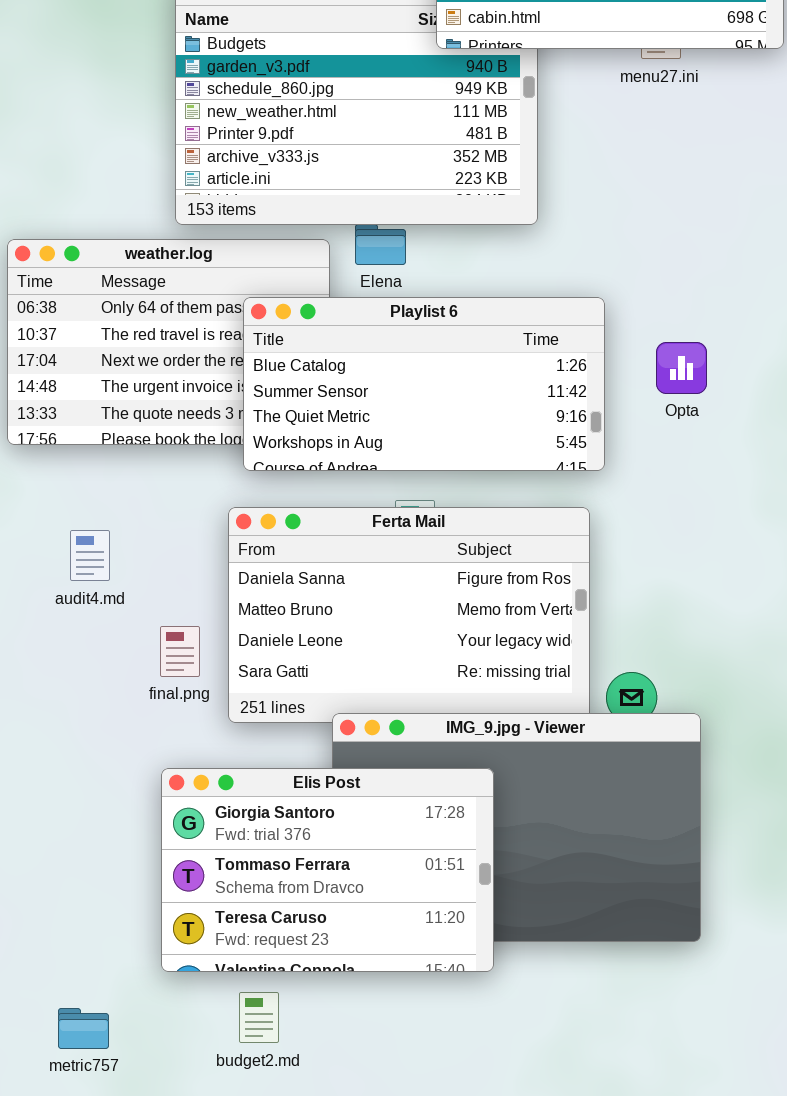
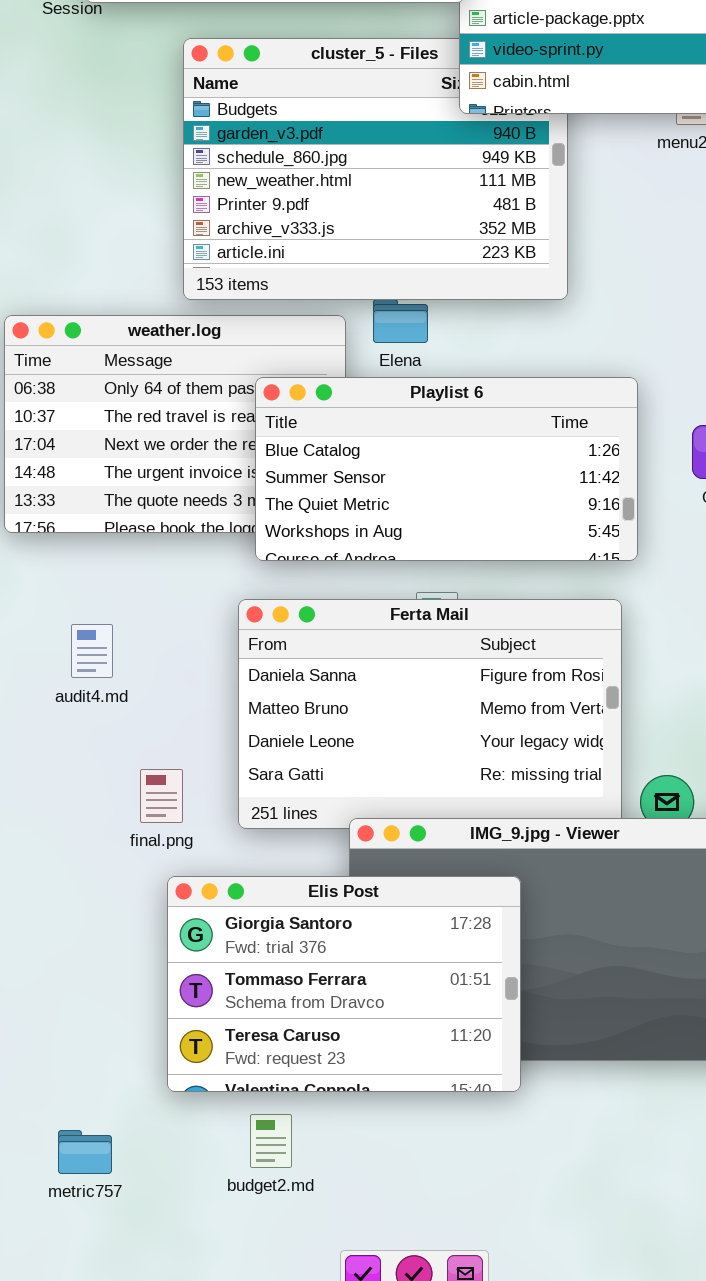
final.png: [160,626,200,677] -> [140,769,183,823], moved

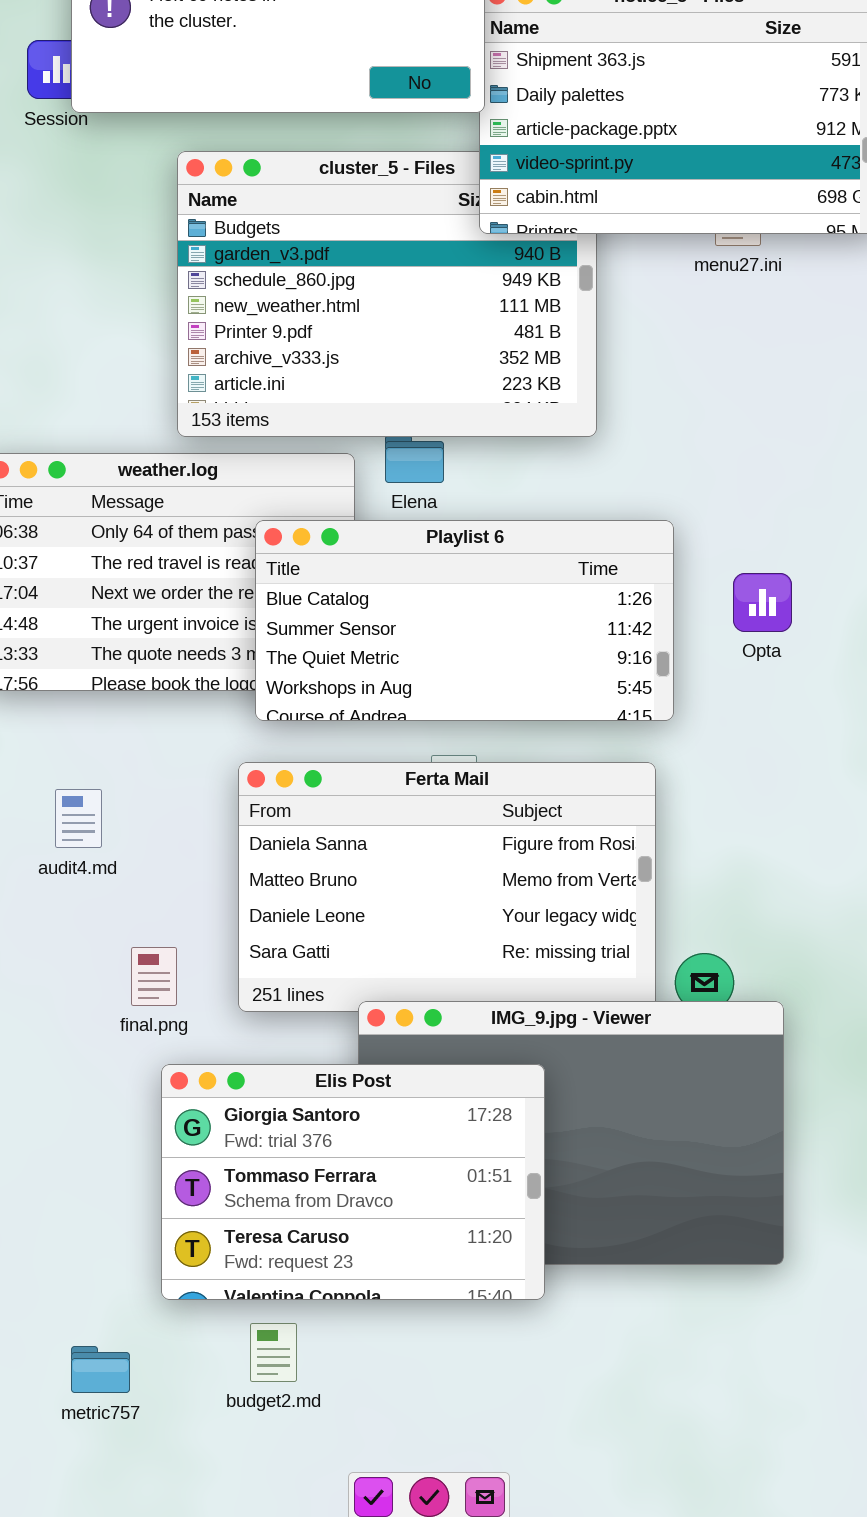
metric757: [58,1130,112,1174] -> [71,1346,130,1393], moved

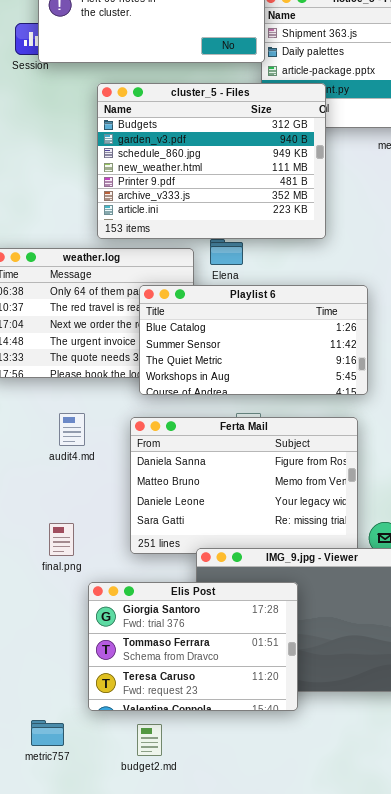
cluster_5 - Files: [177,151,597,437] -> [97,83,326,239], raised
audit4.md: [55,789,102,848] -> [59,413,85,446], moved
final.png: [131,947,177,1006] -> [49,523,74,556], moved
metric757: [71,1346,130,1393] -> [31,720,64,746], moved

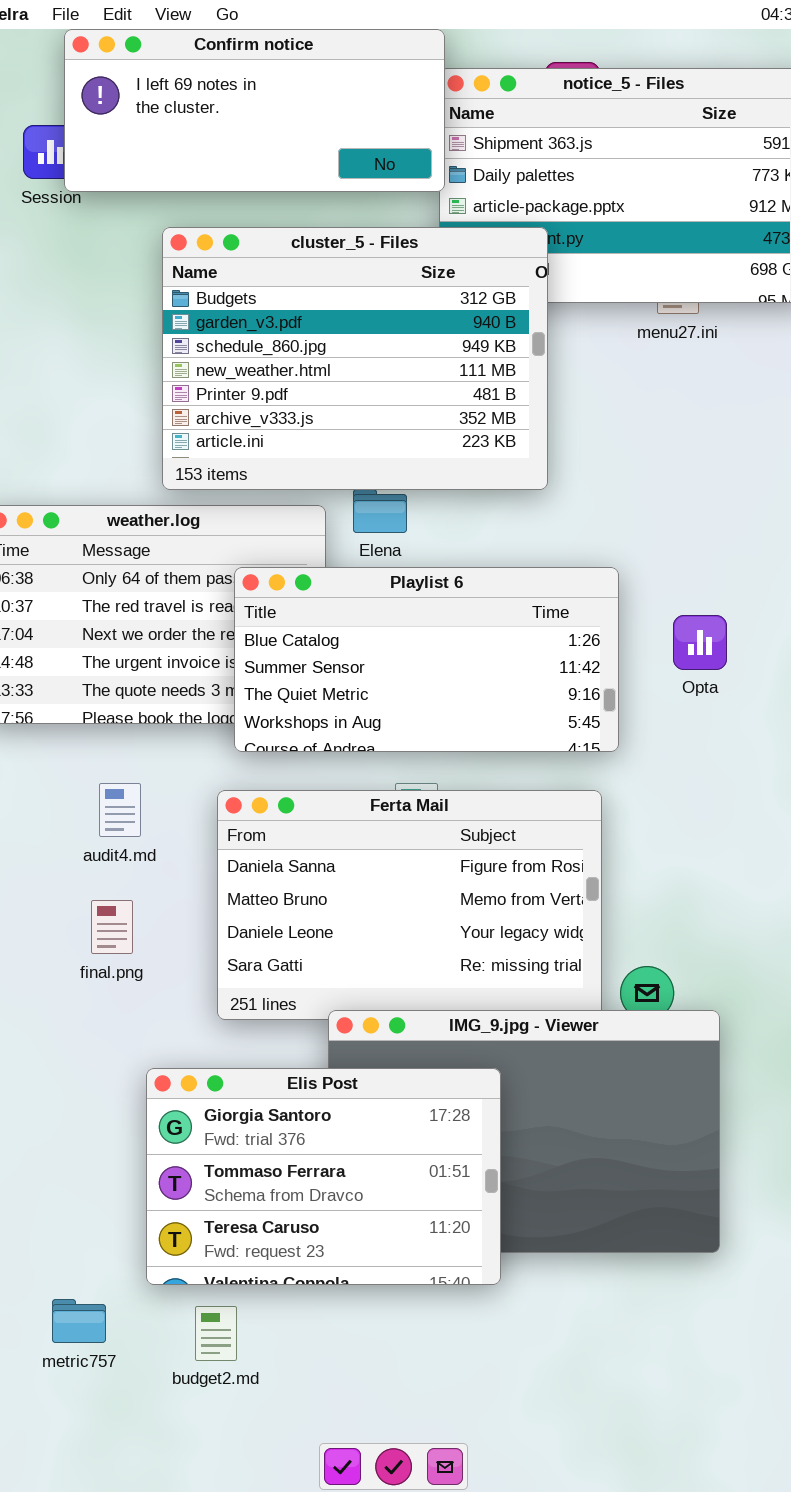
final.png: [49,523,74,556] -> [91,900,133,954], moved
budget2.md: [137,724,162,756] -> [195,1306,237,1361], moved

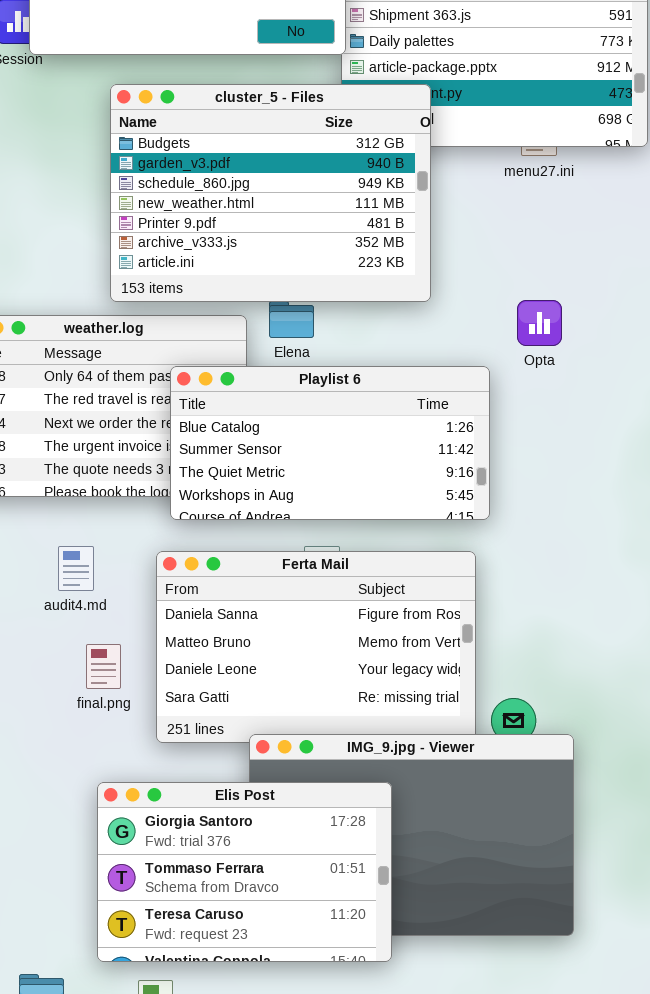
Opta: [673,615,727,670] -> [517,300,562,346], moved
final.png: [91,900,133,954] -> [86,644,121,689], moved

